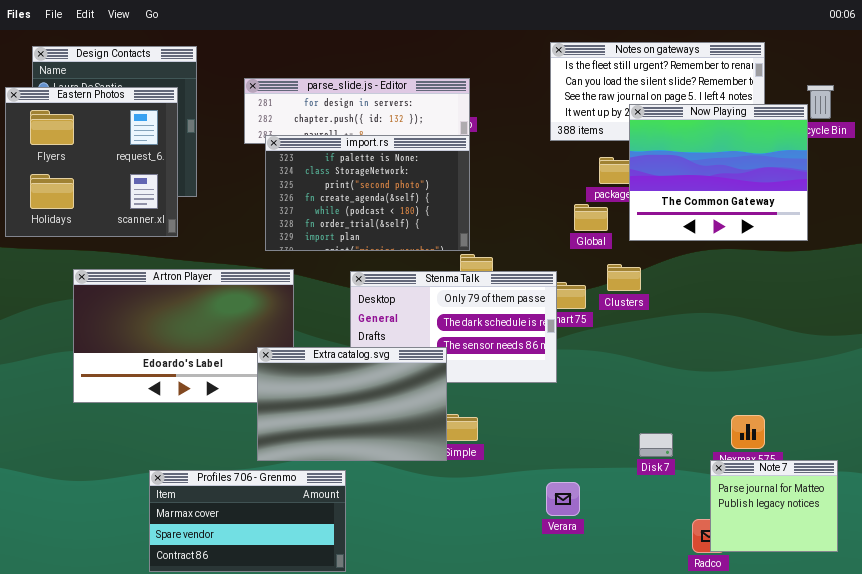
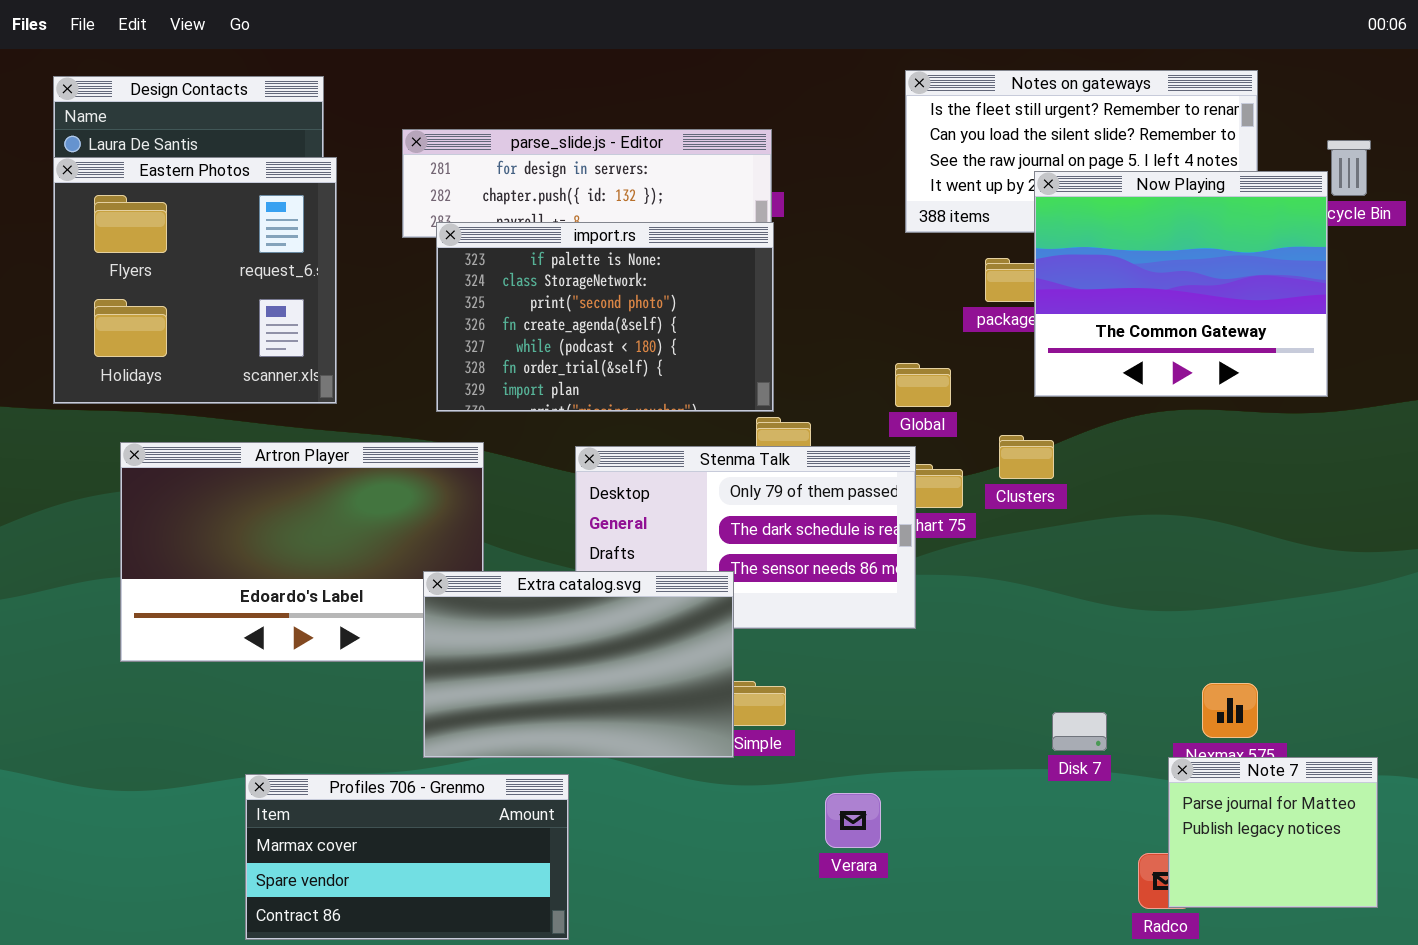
Eastern Photos: [5,87,178,237] -> [53,157,337,404], moved
Global: [574,204,608,231] -> [895,363,951,407], moved
Verara: [546,482,580,516] -> [825,793,881,848], moved

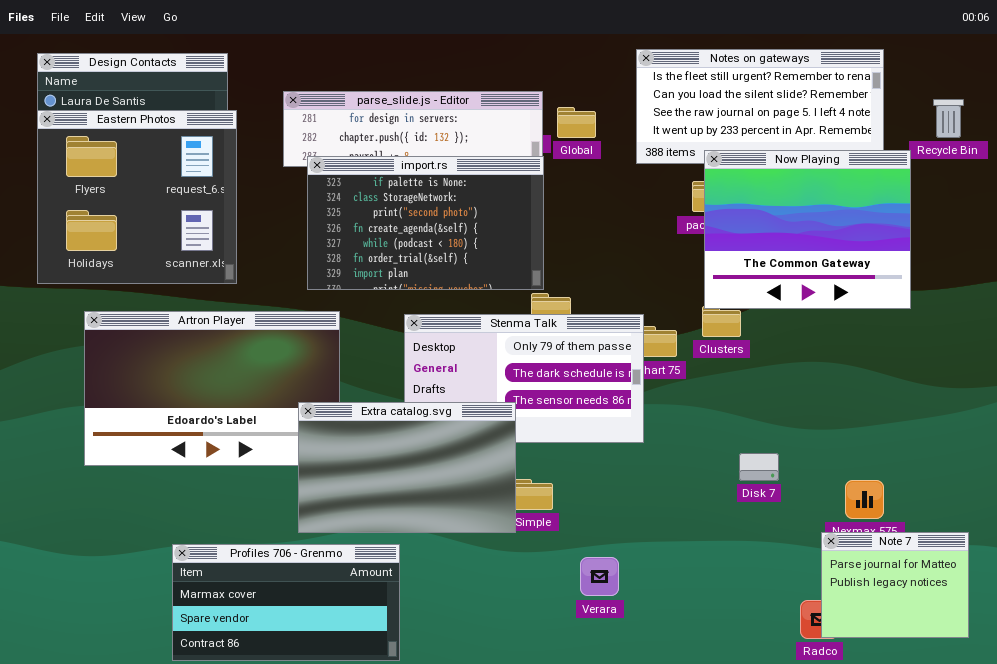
Now Playing: [1034,171,1328,397] -> [704,150,911,309], moved
Global: [895,363,951,407] -> [557,107,596,138], moved
Disk 7: [1052,712,1107,751] -> [739,453,779,481], moved

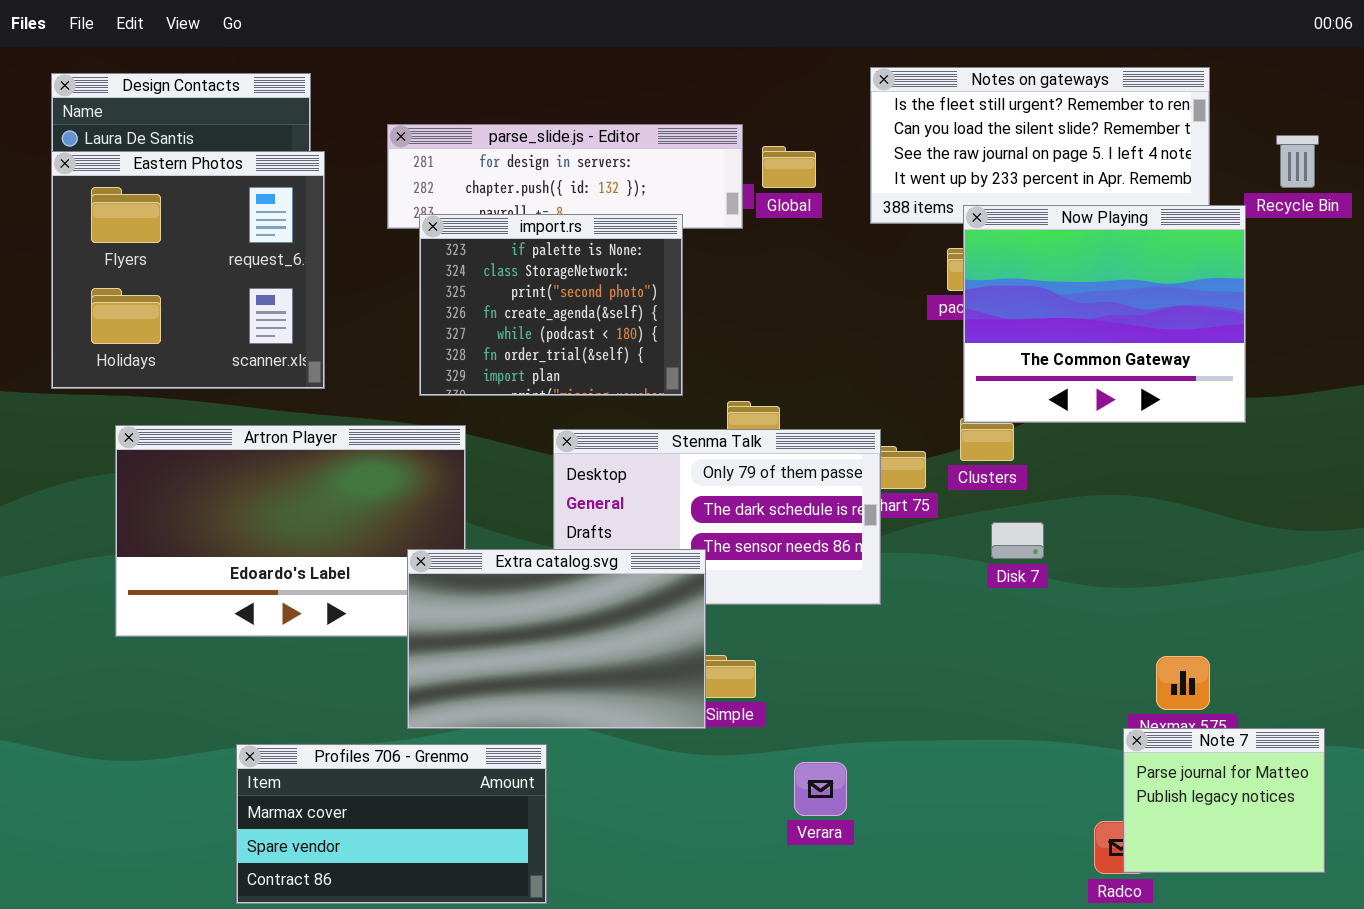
import.rs: [307,156,544,290] -> [419,214,683,396], resized
Disk 7: [739,453,779,481] -> [991,522,1044,559], moved

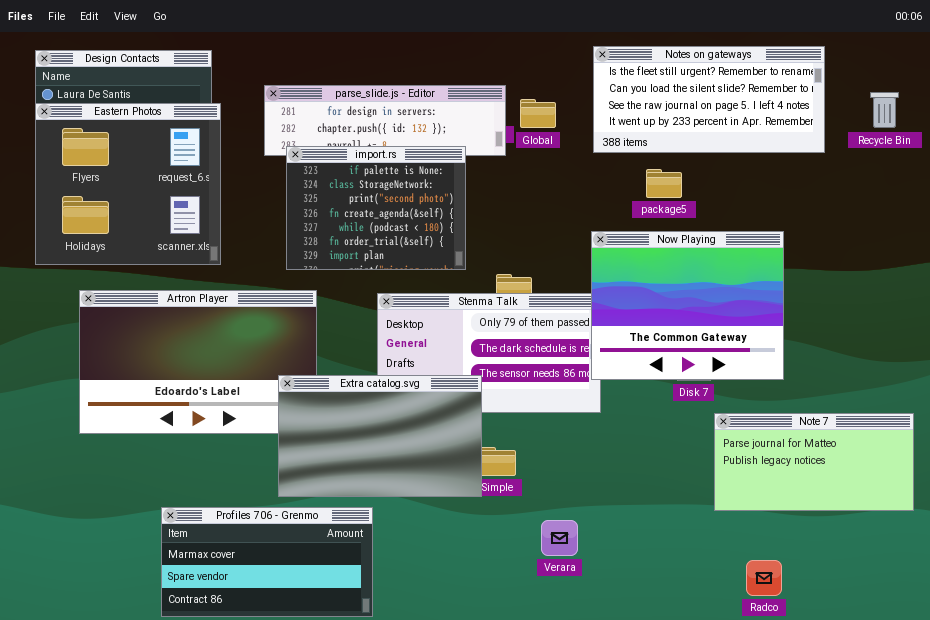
Now Playing: [963,205,1246,423] -> [591,231,784,380], moved
Note 7: [1123,728,1325,873] -> [714,413,914,511], moved, resized

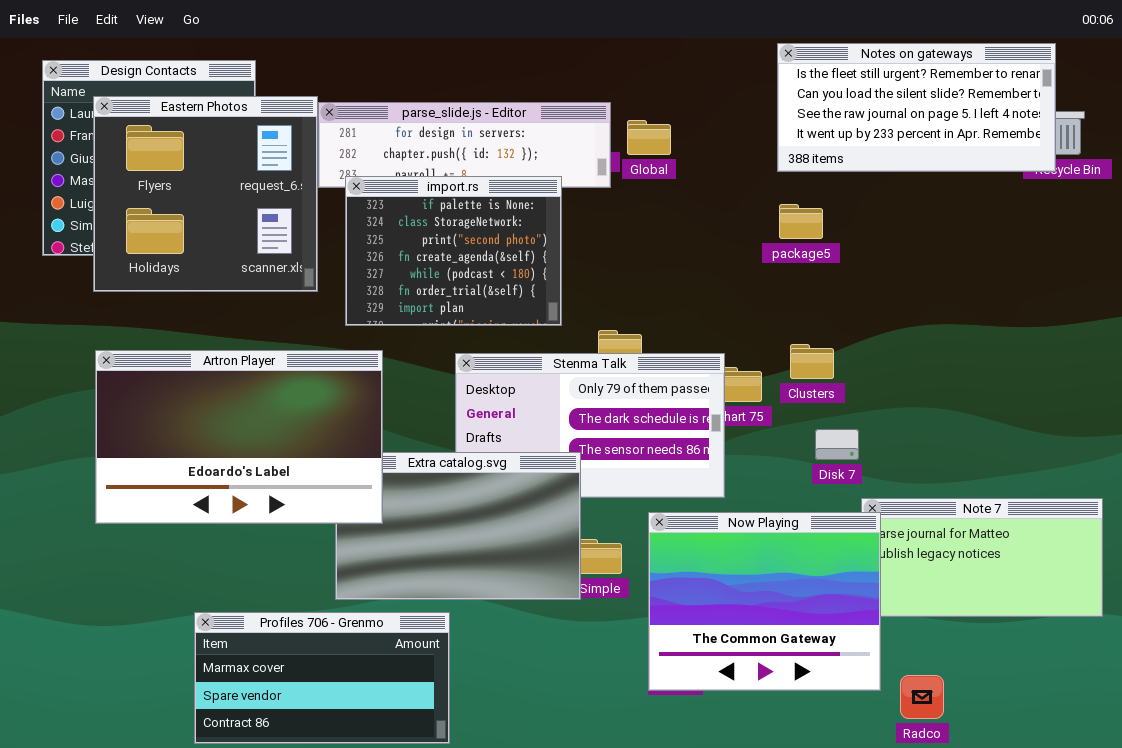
Notes on gateways: [593,46,825,153] -> [777,43,1056,172], moved
Eastern Photos: [35,103,221,265] -> [93,96,318,292], moved
Now Playing: [591,231,784,380] -> [648,512,881,691], moved
Artron Player: [79,290,317,434] -> [95,350,383,524], raised

